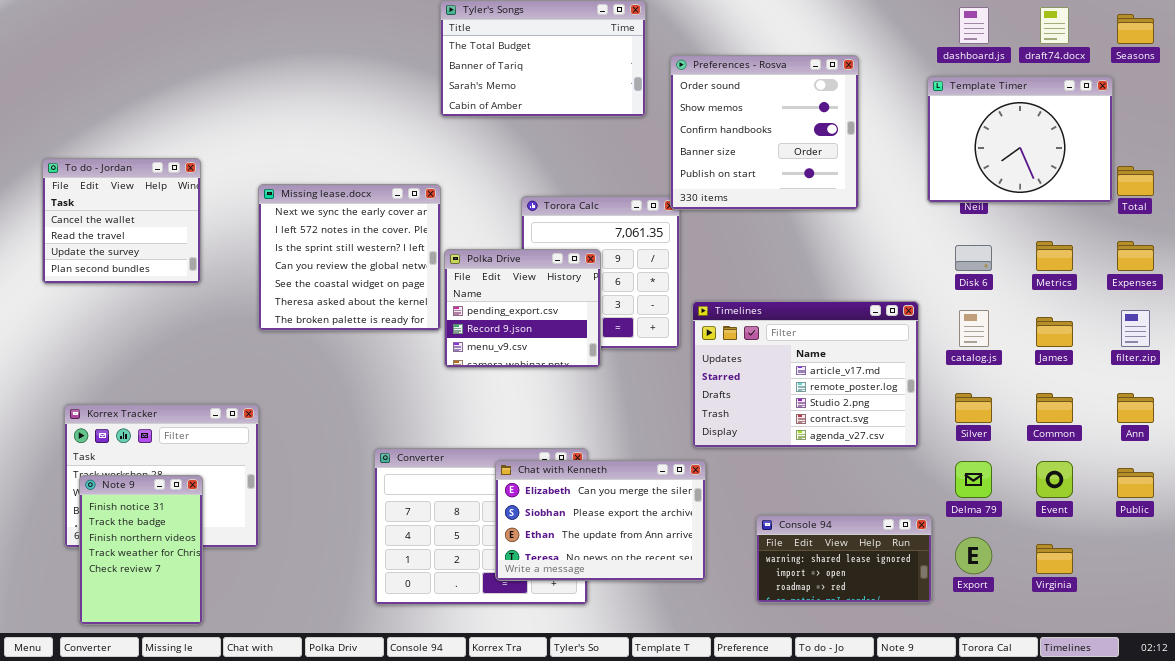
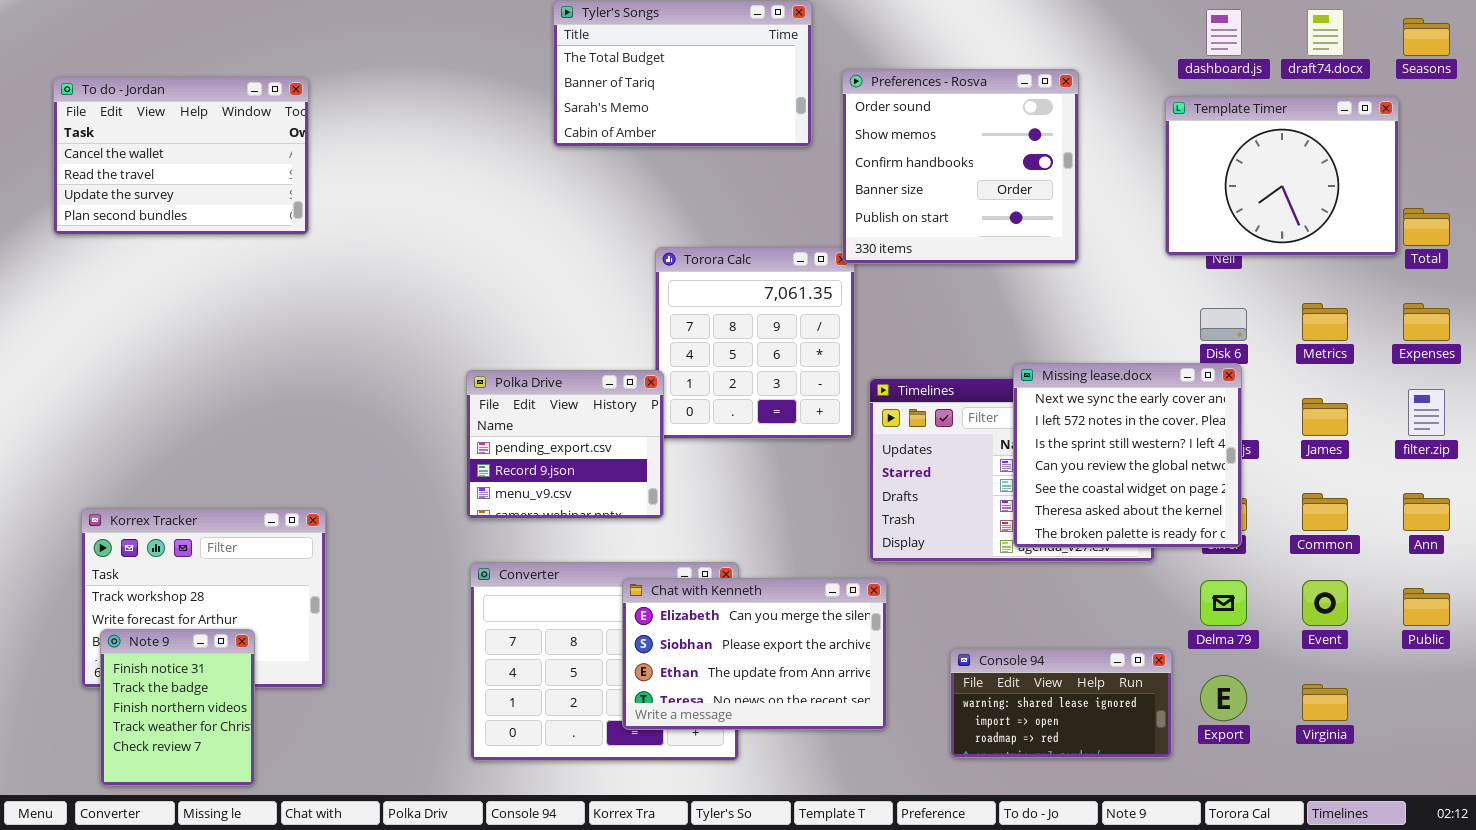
To do - Jordan: [42,158,201,284] -> [53,77,309,235], moved, resized
Missing lease.docx: [258,184,441,331] -> [1013,363,1242,548], moved
Polka Drive: [444,249,601,368] -> [466,370,664,519], moved
Note 9: [79,475,203,625] -> [100,629,255,786], resized

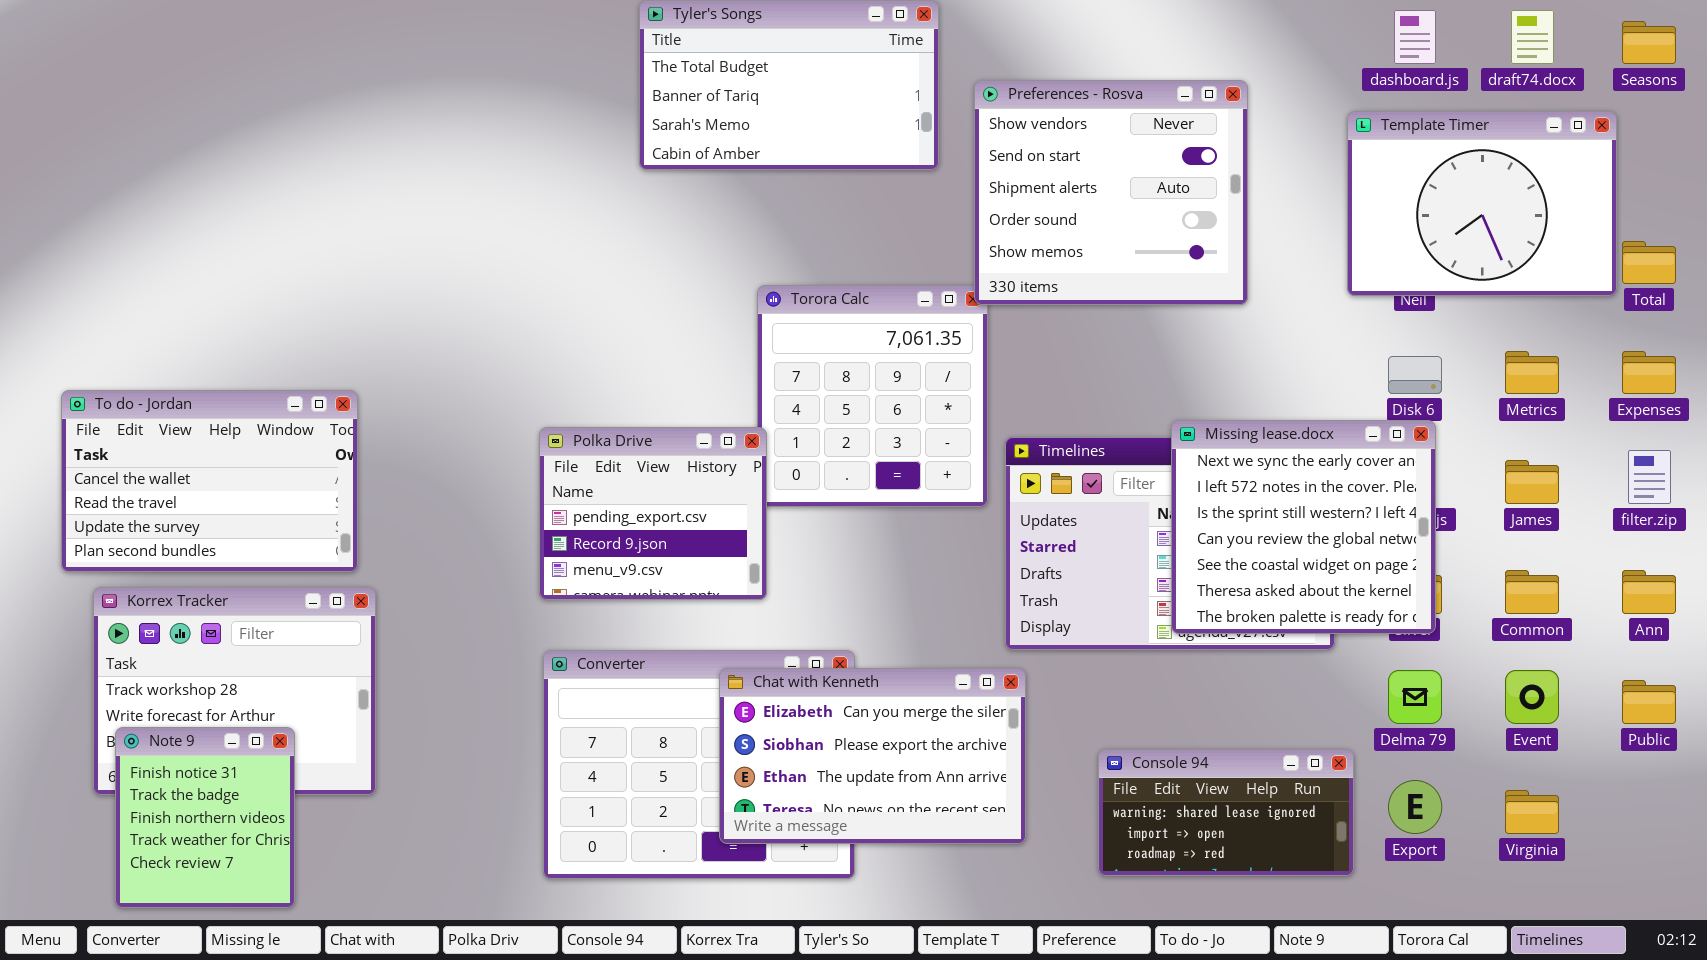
Preferences - Rosva: [842,69,1079,264] -> [974,80,1248,305], scrolled up 3 rows
To do - Jordan: [53,77,309,235] -> [61,390,358,572], moved

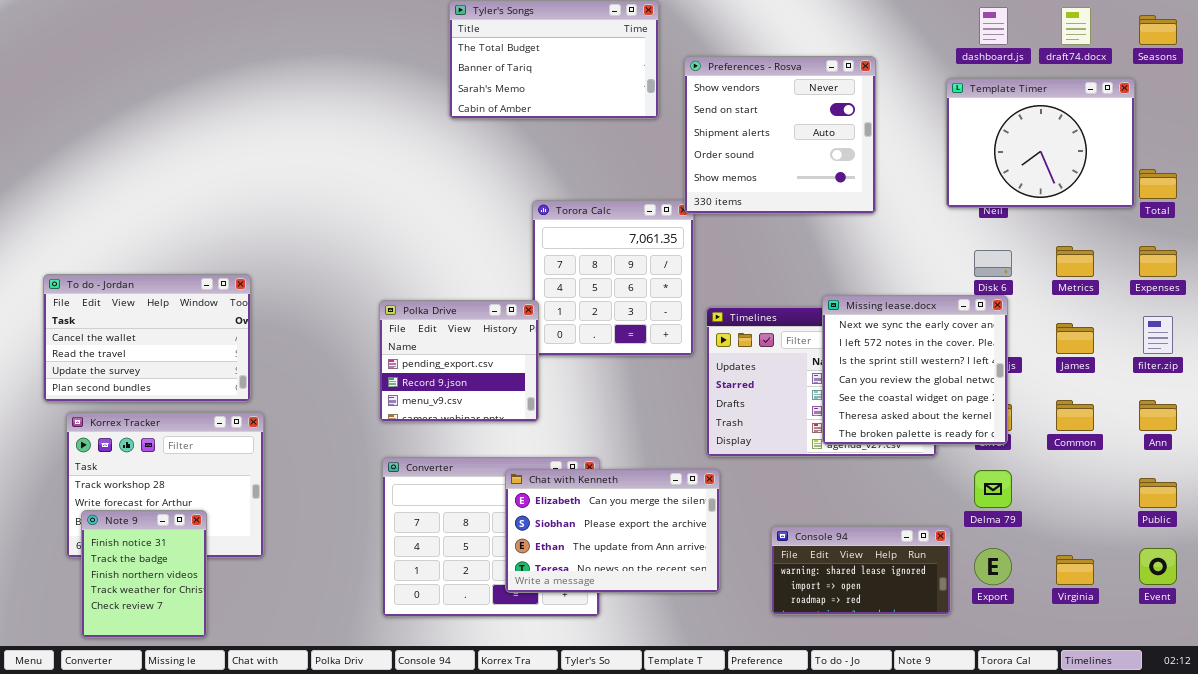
Event: [1505,670,1559,724] -> [1139,548,1177,585], moved

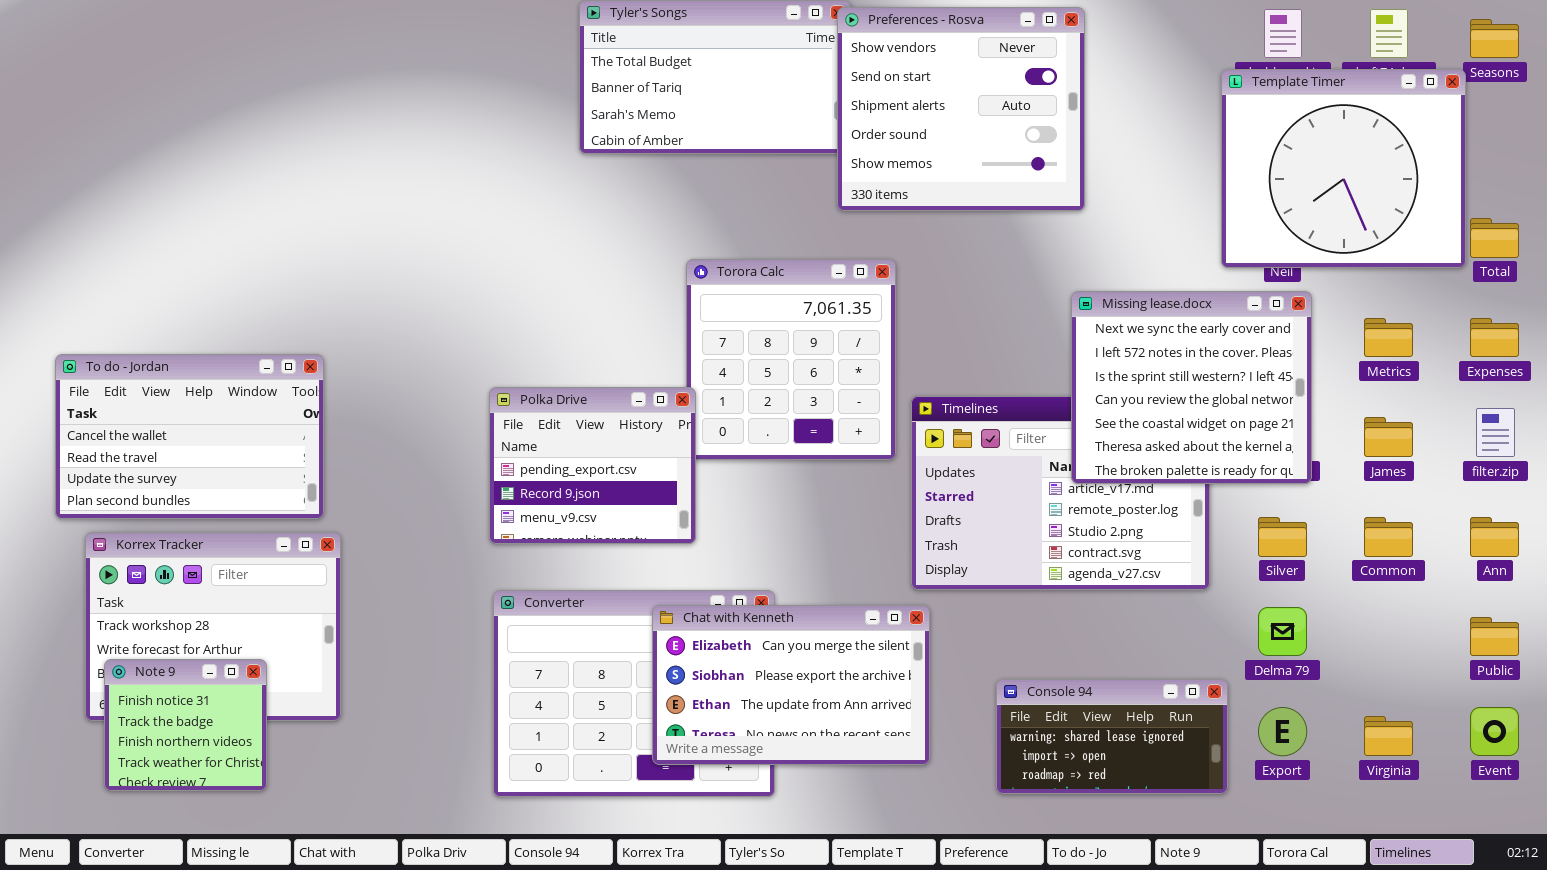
Preferences - Rosva: [684,56,876,214] -> [837,7,1085,211], moved
Template Timer: [946,78,1135,208] -> [1221,69,1466,268], resized
Missing lease.docx: [822,295,1008,445] -> [1071,291,1312,484], moved
Note 9: [81,510,207,638] -> [104,659,267,791], resized

